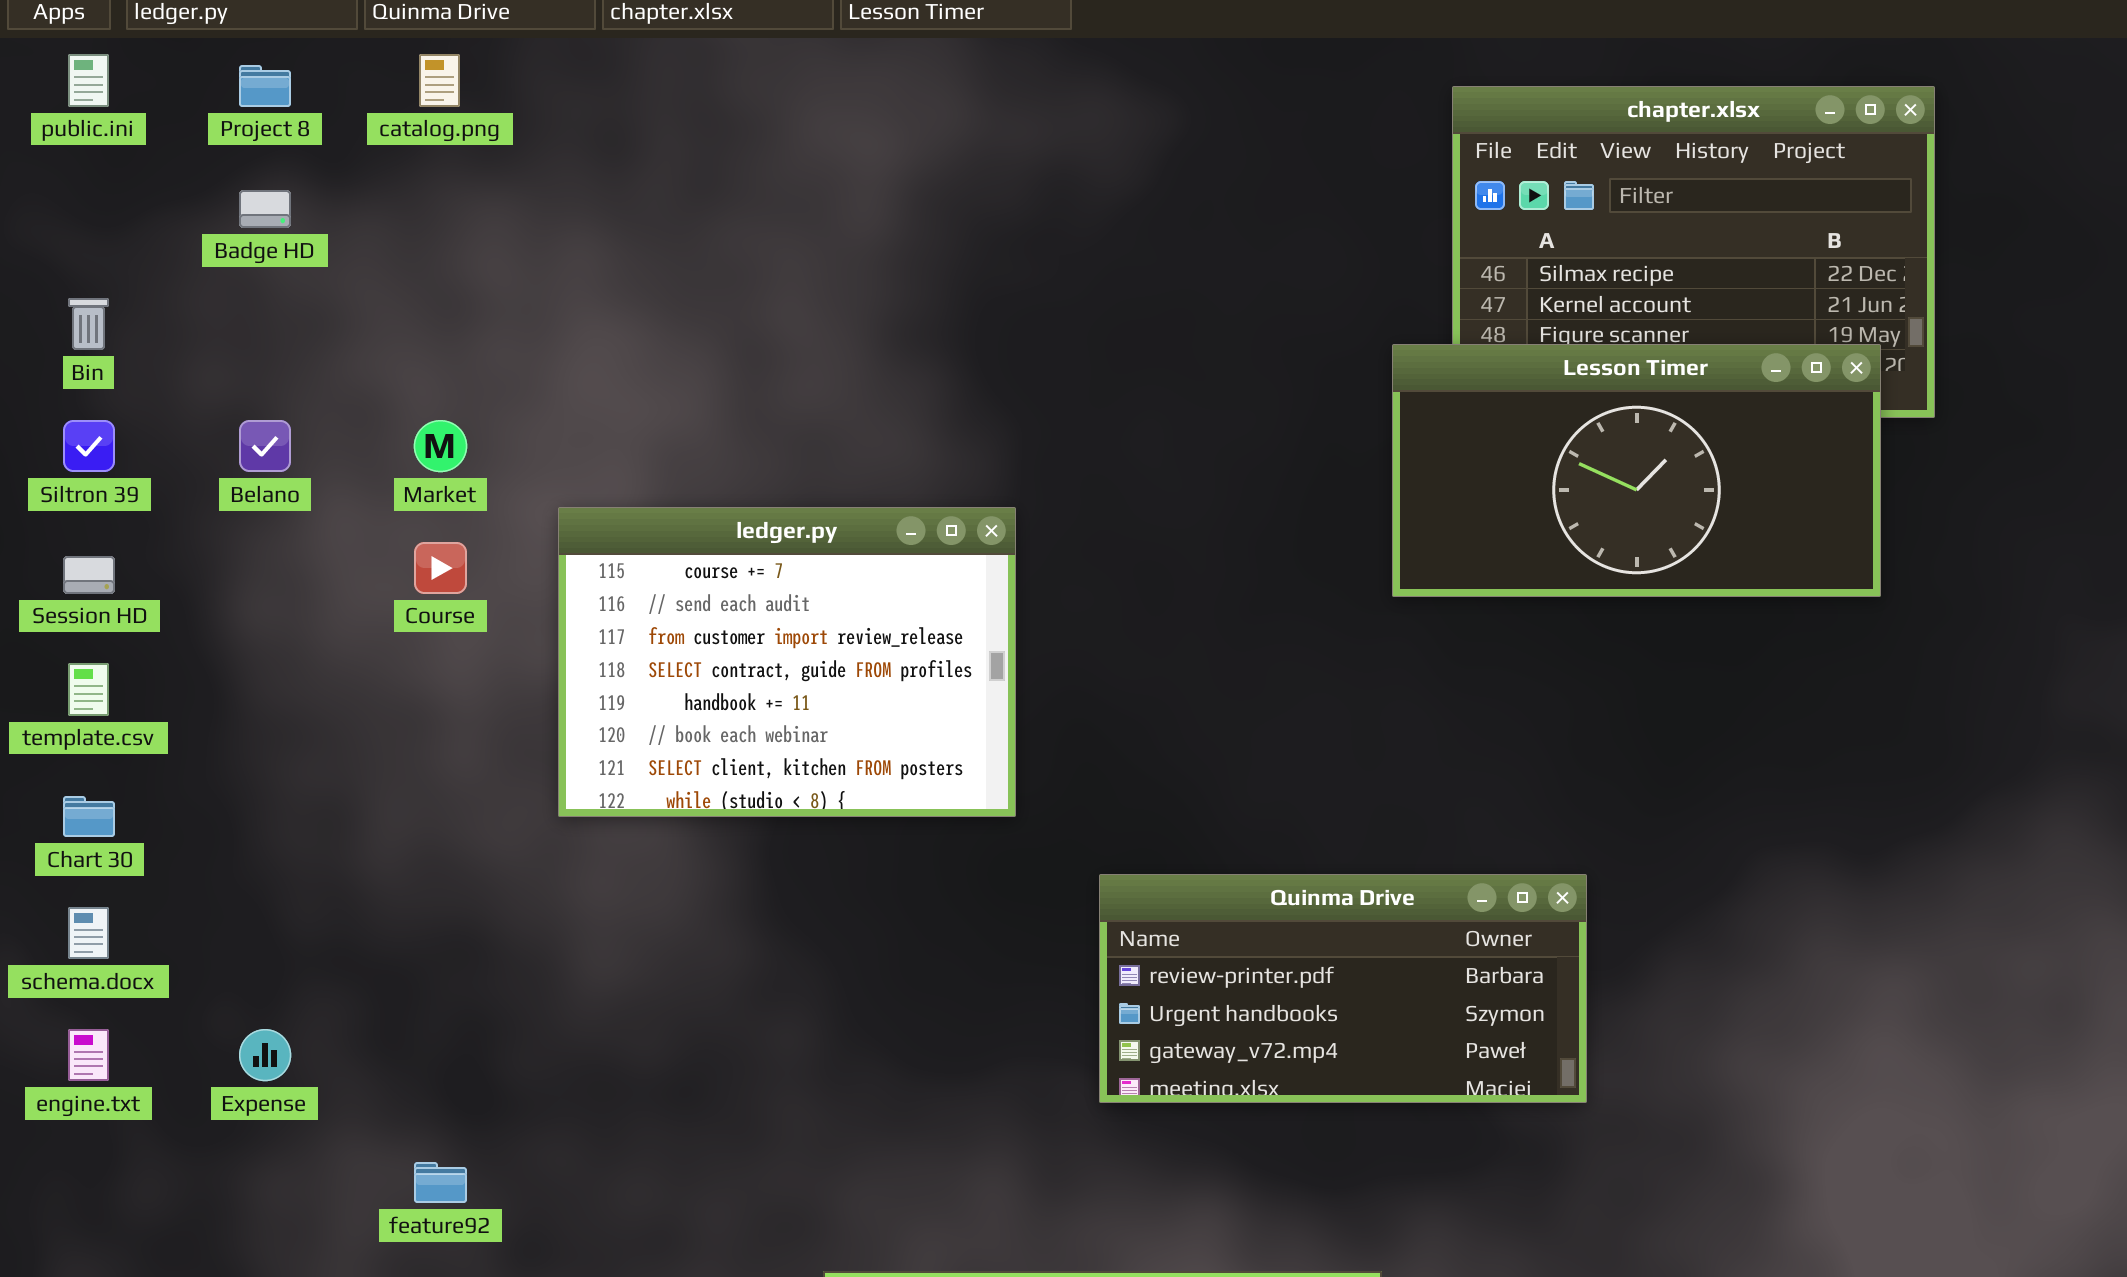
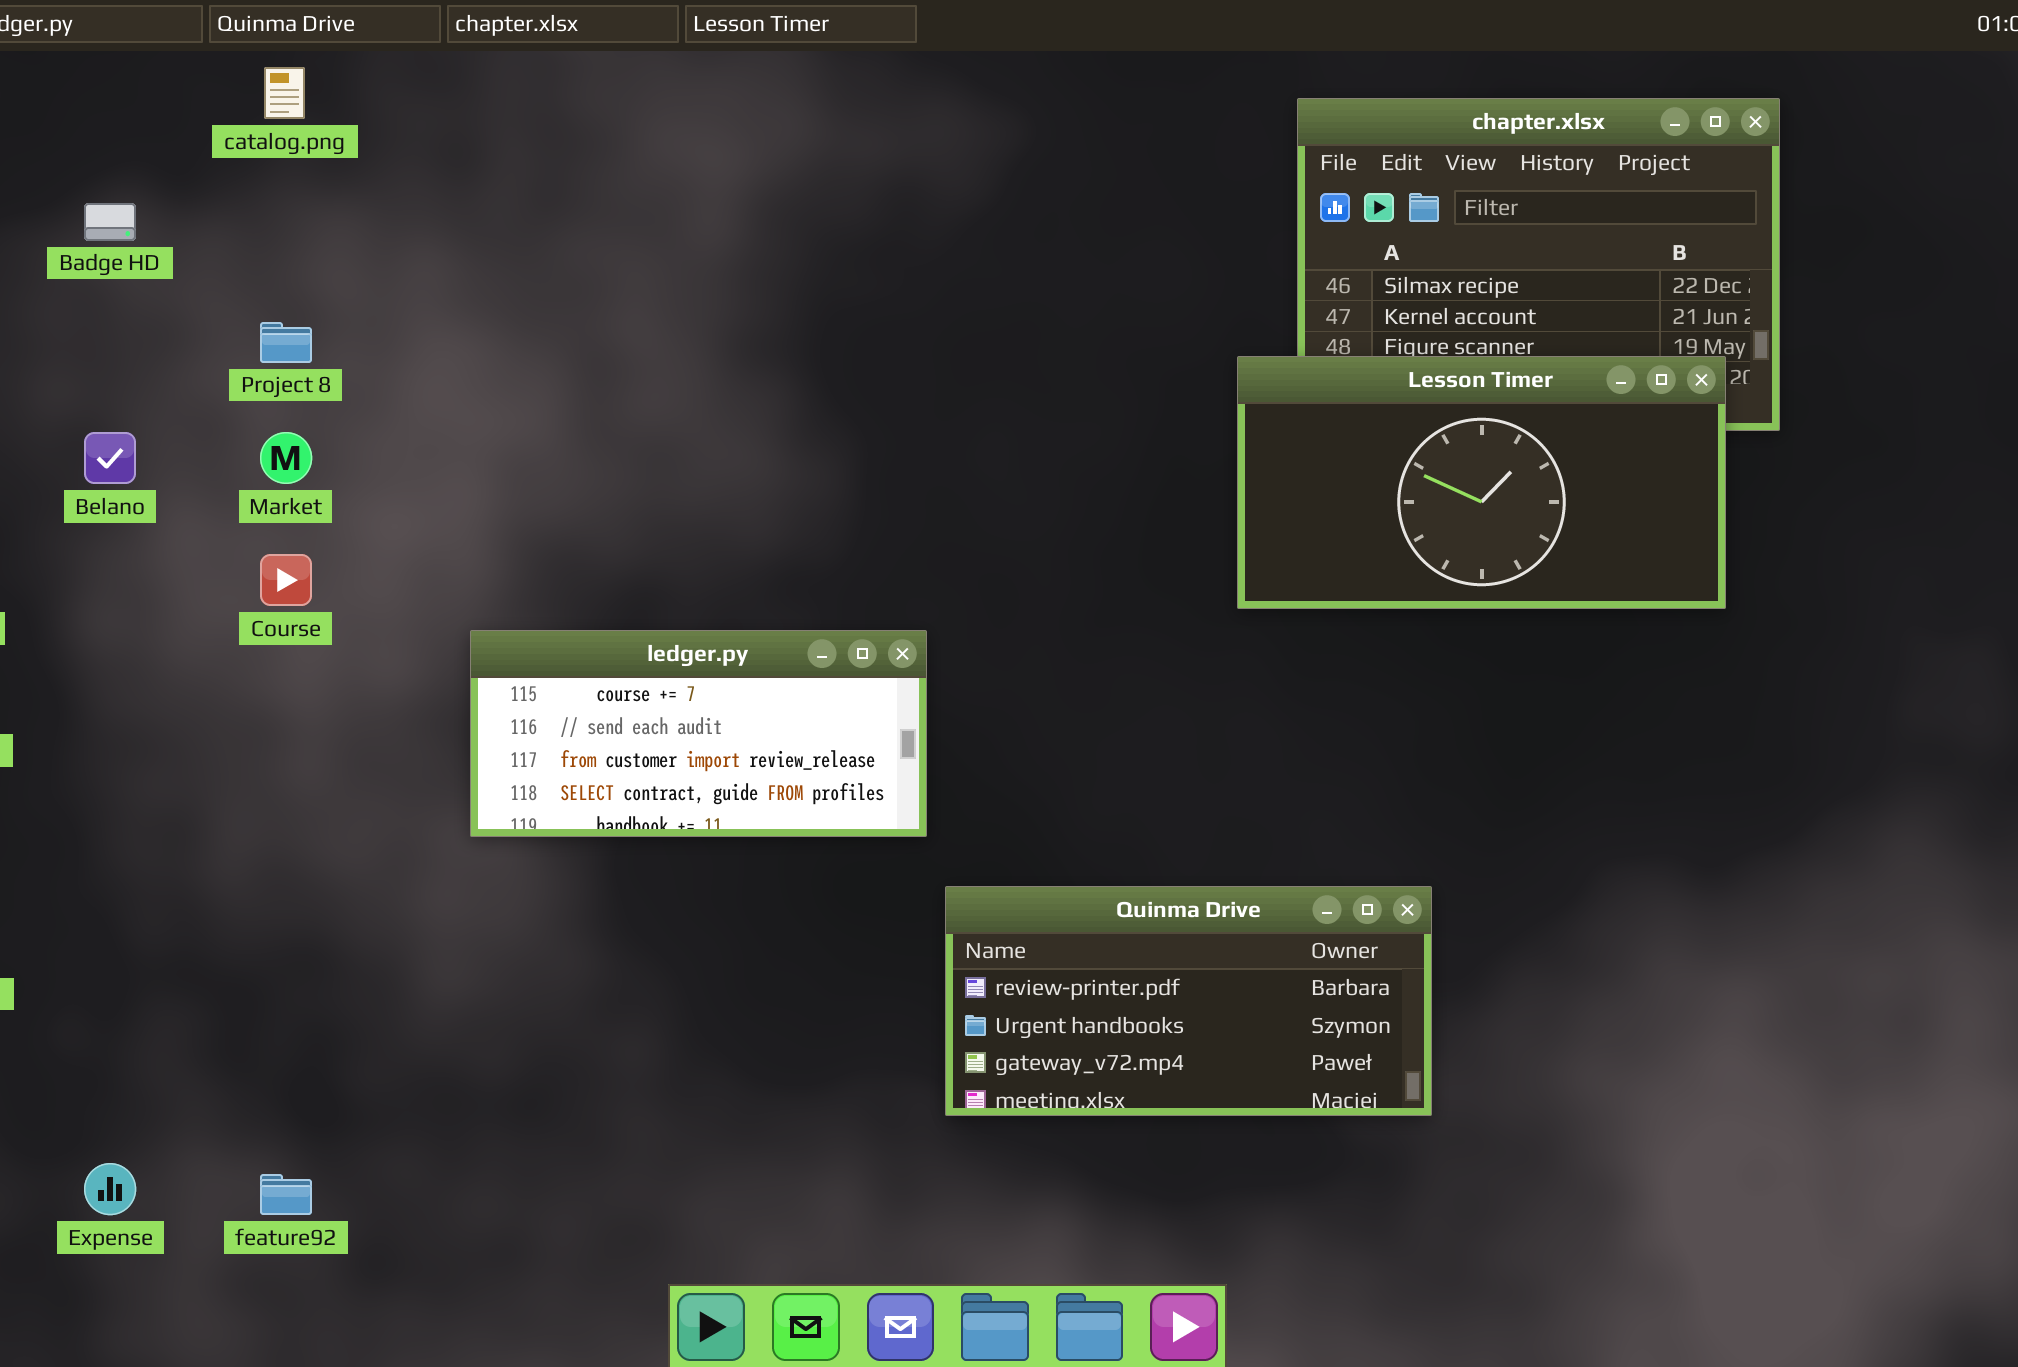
Project 8: [239,65,291,107] -> [260,322,312,363], moved
ledger.py: [558,507,1016,817] -> [470,630,927,837], moved, resized
Expense: [239,1029,291,1081] -> [84,1163,136,1215], moved

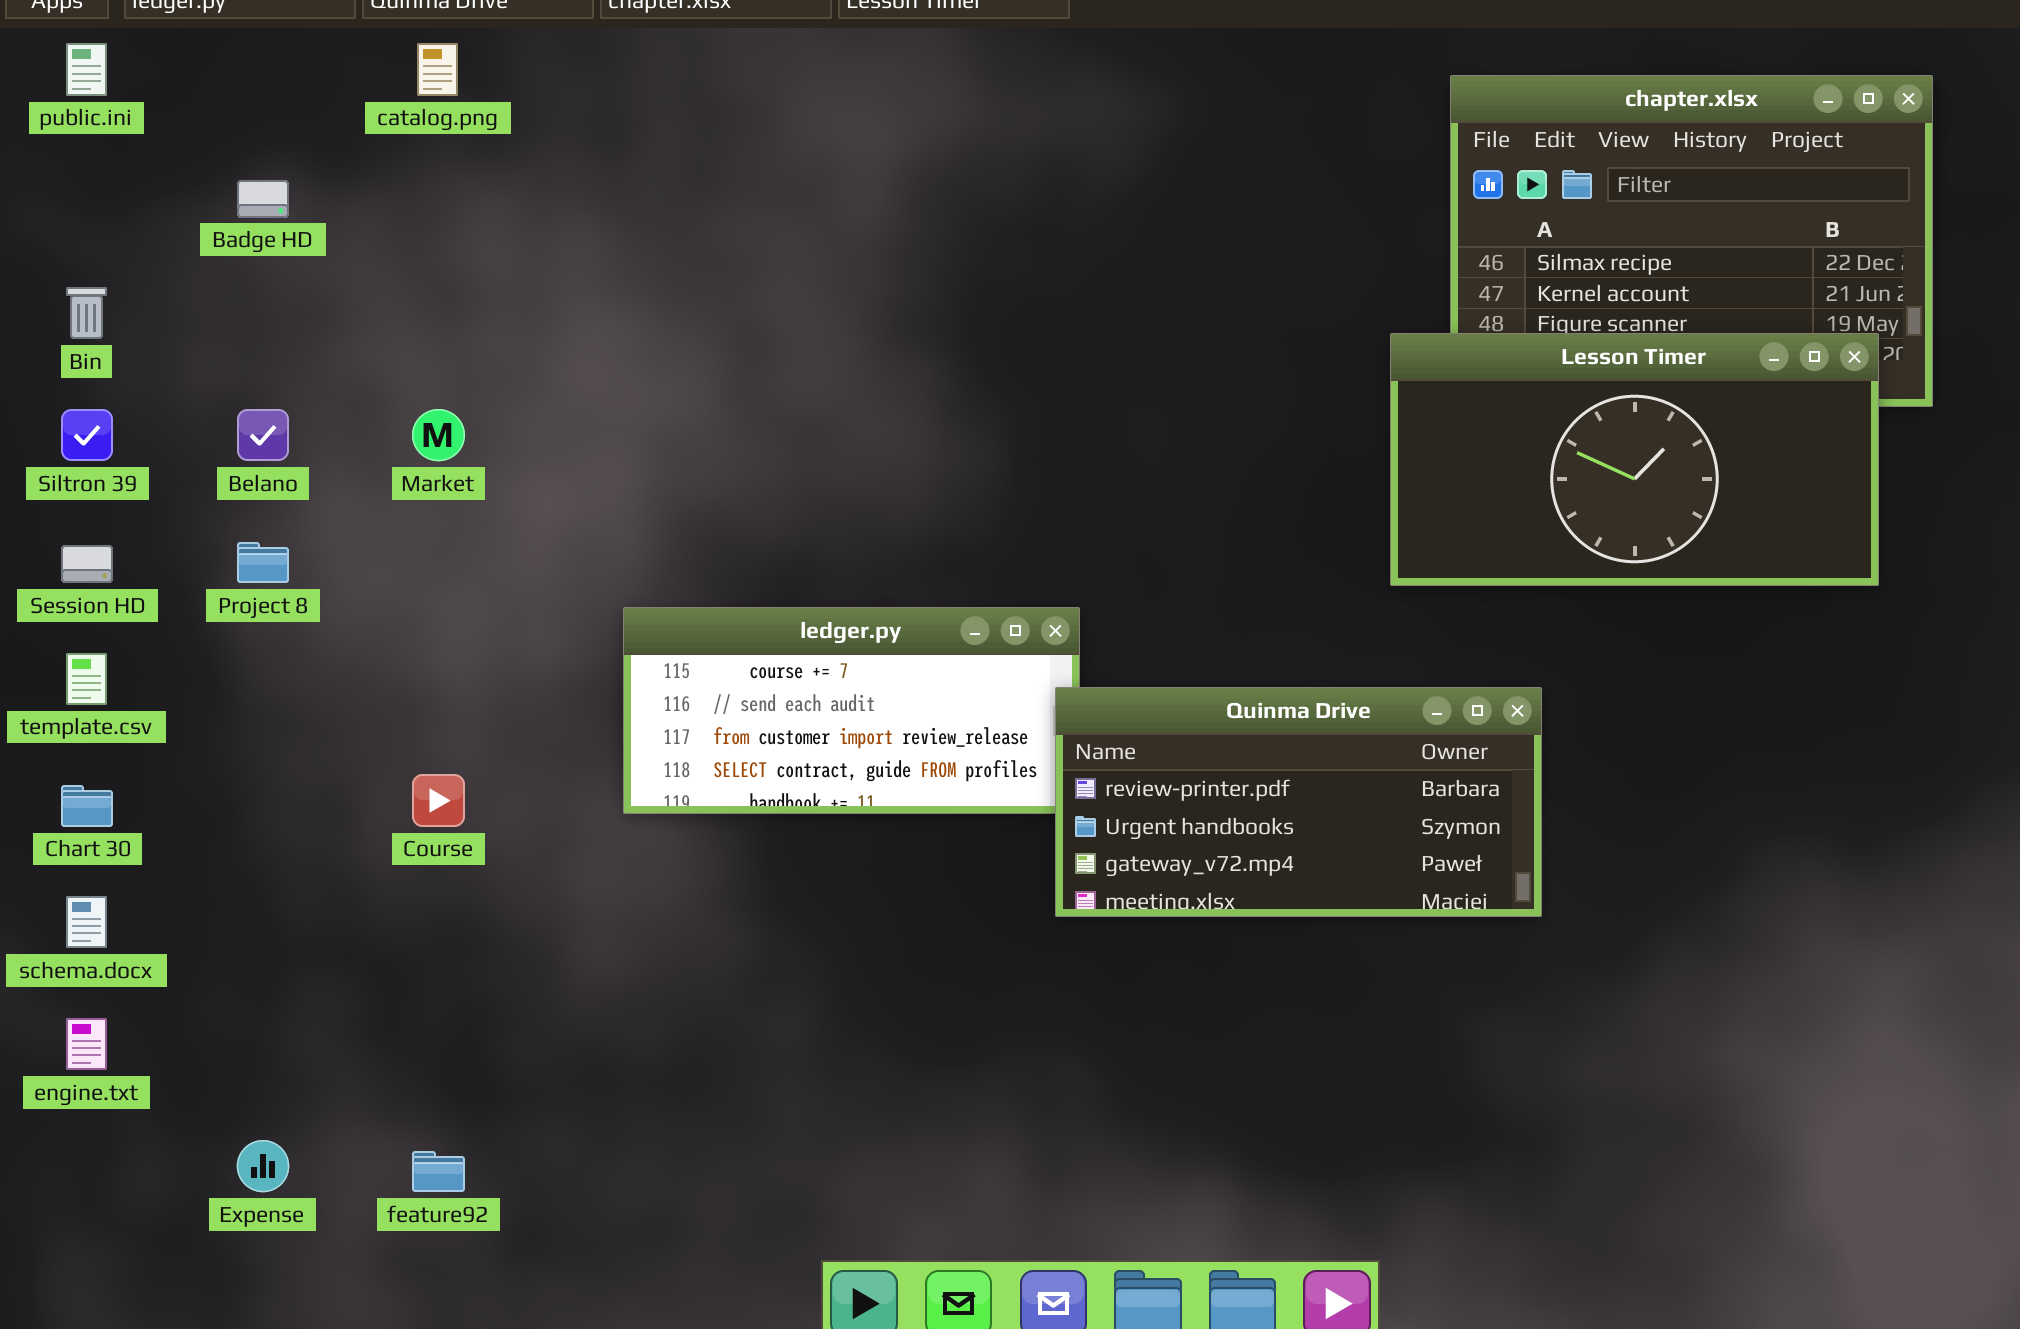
Project 8: [260,322,312,363] -> [237,542,289,583], moved
Course: [260,554,312,606] -> [412,774,465,827], moved
Quinma Drive: [945,886,1432,1116] -> [1055,687,1542,917], moved

